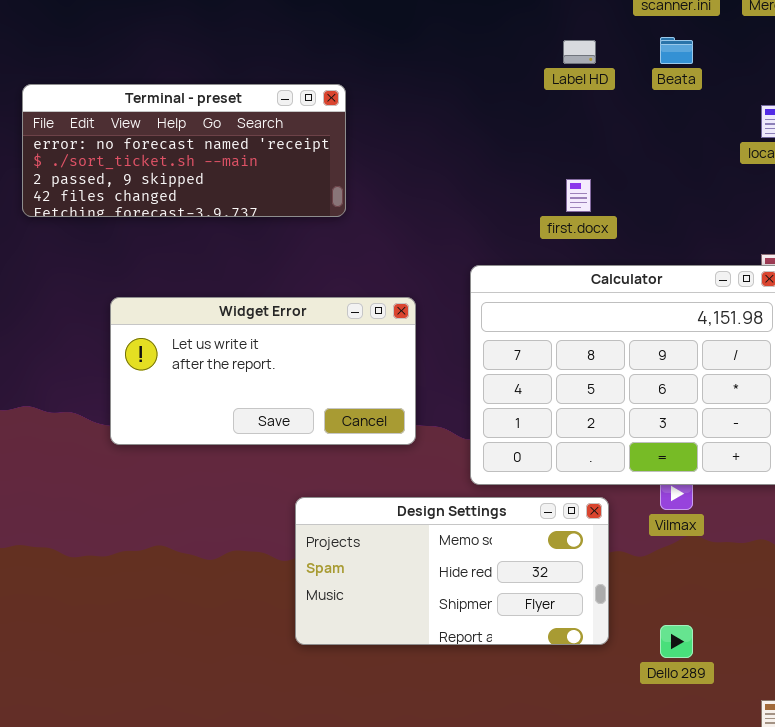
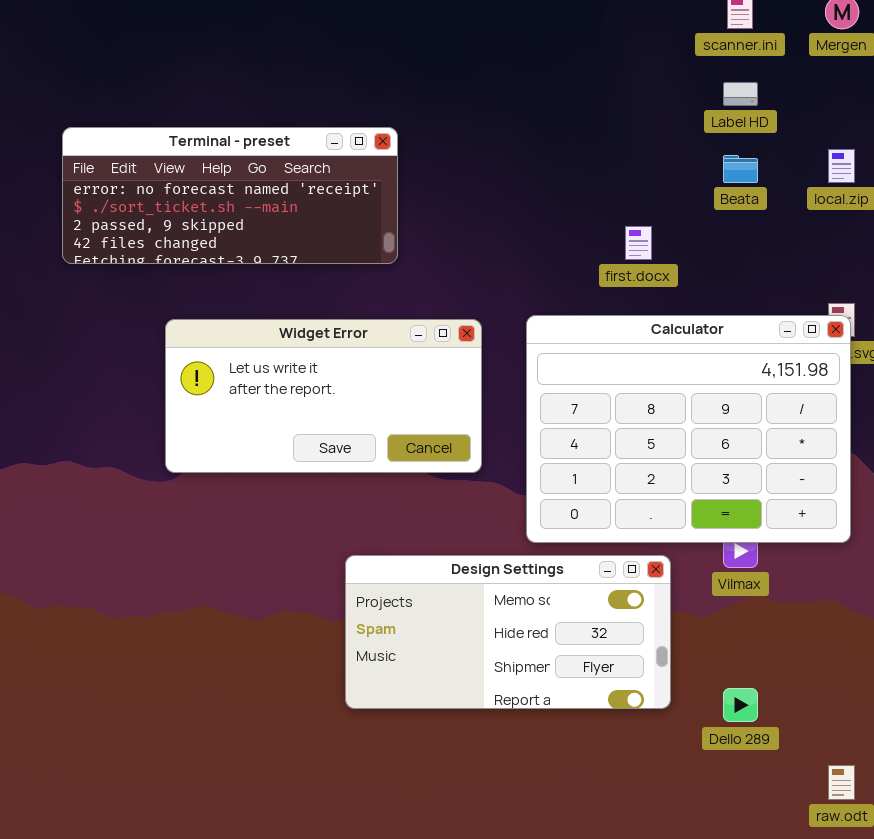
Beata: [660,37,693,64] -> [723,155,758,183], moved
Label HD: [563,40,596,64] -> [723,82,758,106], moved
Widget Error: [110,297,416,445] -> [165,319,482,473], moved

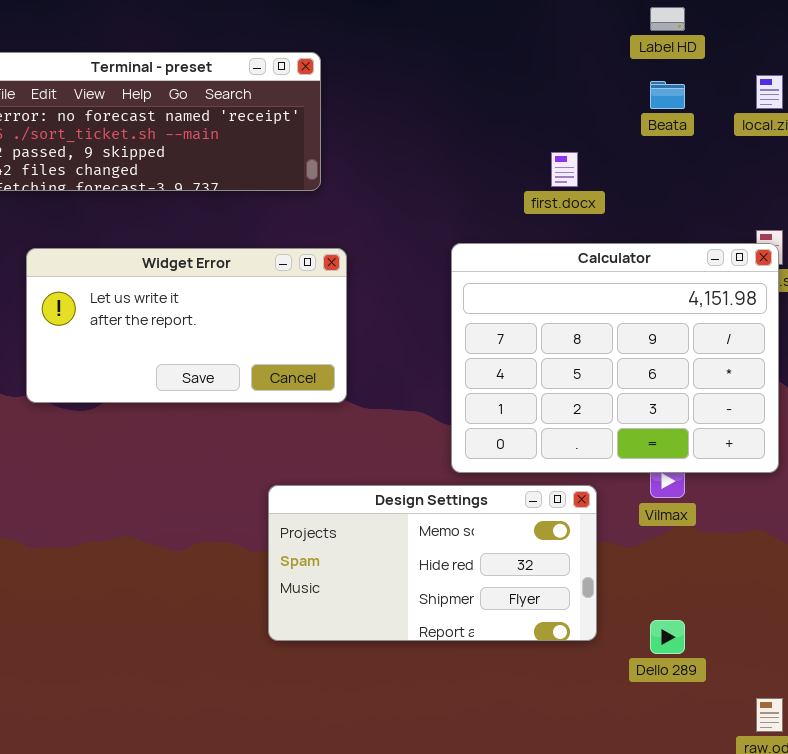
Widget Error: [165,319,482,473] -> [26,248,347,403], moved

